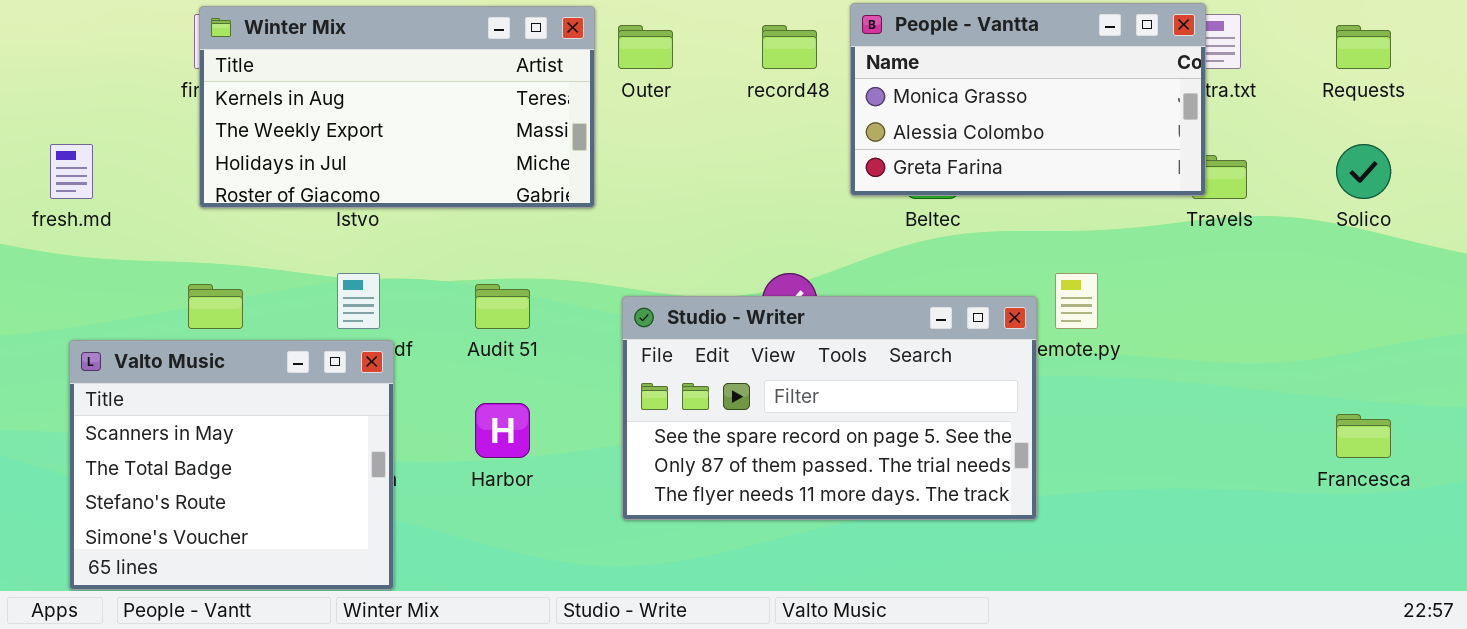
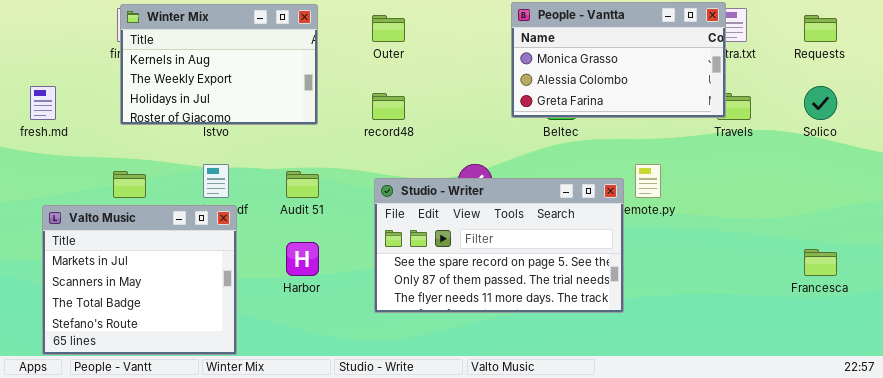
Winter Mix: [199,6,595,208] -> [120,4,318,125], resized
record48: [762,25,817,69] -> [372,93,405,120], moved
Valto Music: [69,340,394,590] -> [42,205,237,355], scrolled up 1 row

